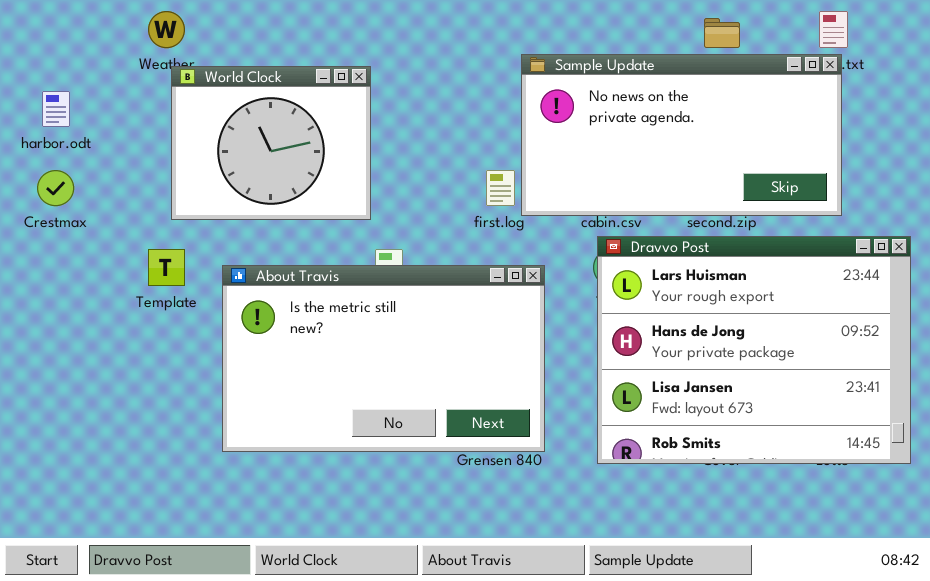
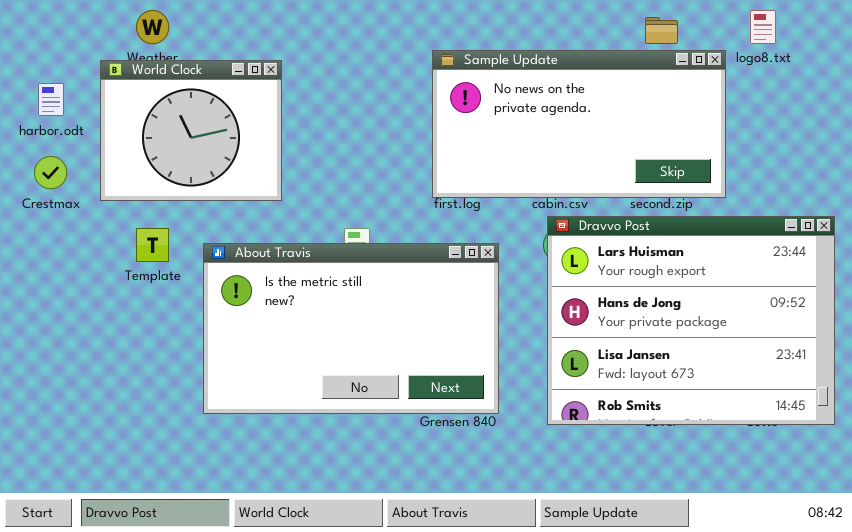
Sample Update: [521,54,842,216] -> [432,50,726,198], moved
World Clock: [171,66,371,220] -> [100,60,282,201], moved

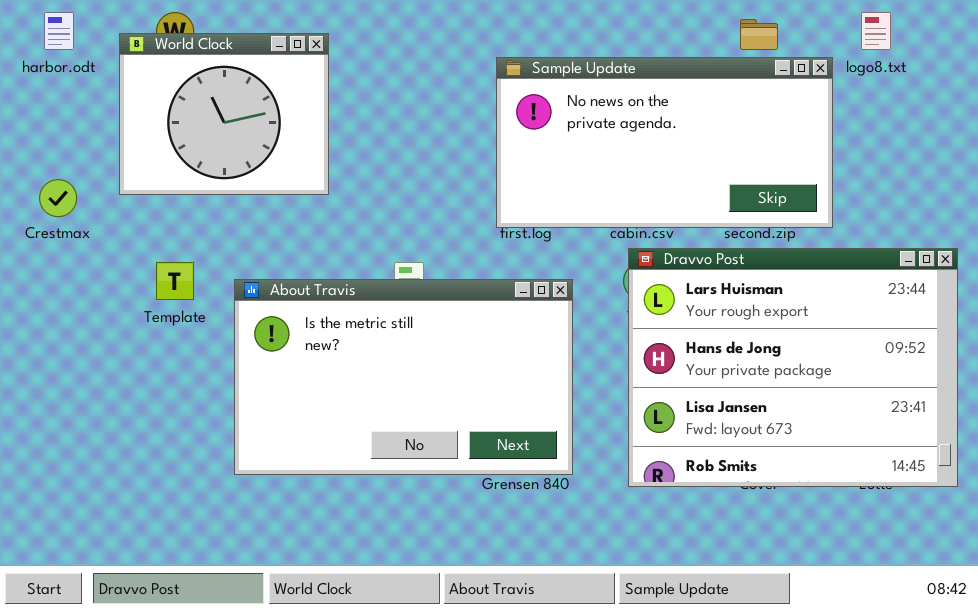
World Clock: [100,60,282,201] -> [119,33,329,195], moved
harbor.odt: [38,83,64,116] -> [44,12,74,50], moved

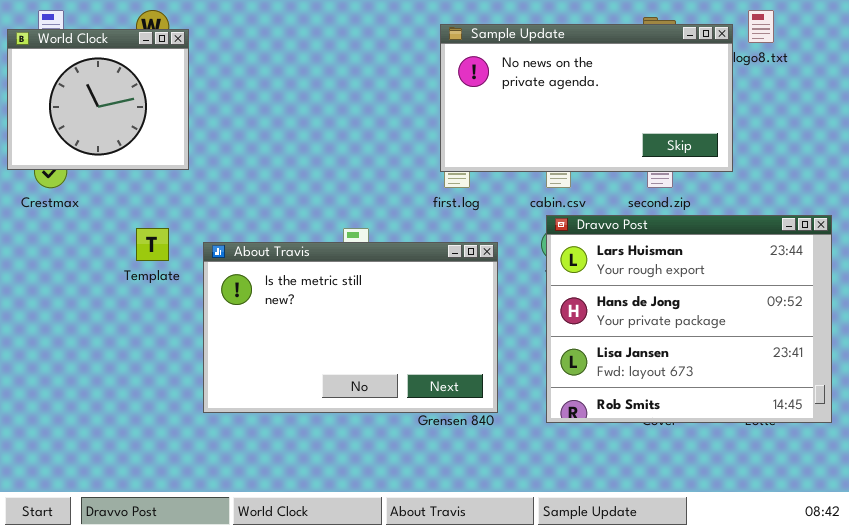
World Clock: [119,33,329,195] -> [7,29,189,170], moved
Sample Update: [496,57,833,228] -> [440,24,733,172], moved

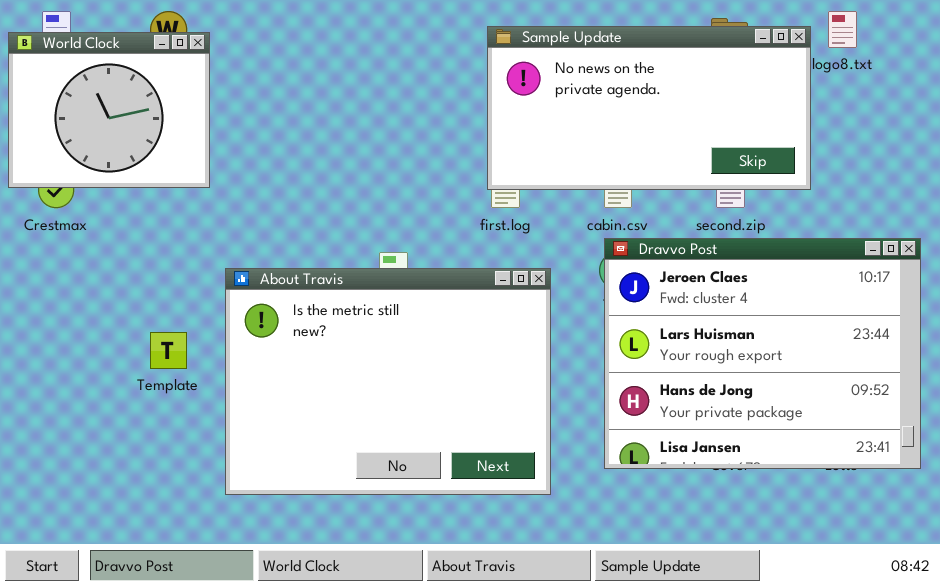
Dravvo Post: [546,215,832,423] -> [604,238,921,469], scrolled up 1 row
Template: [136,228,169,261] -> [150,332,187,369], moved
About Travis: [203,242,498,413] -> [225,268,551,495], resized

